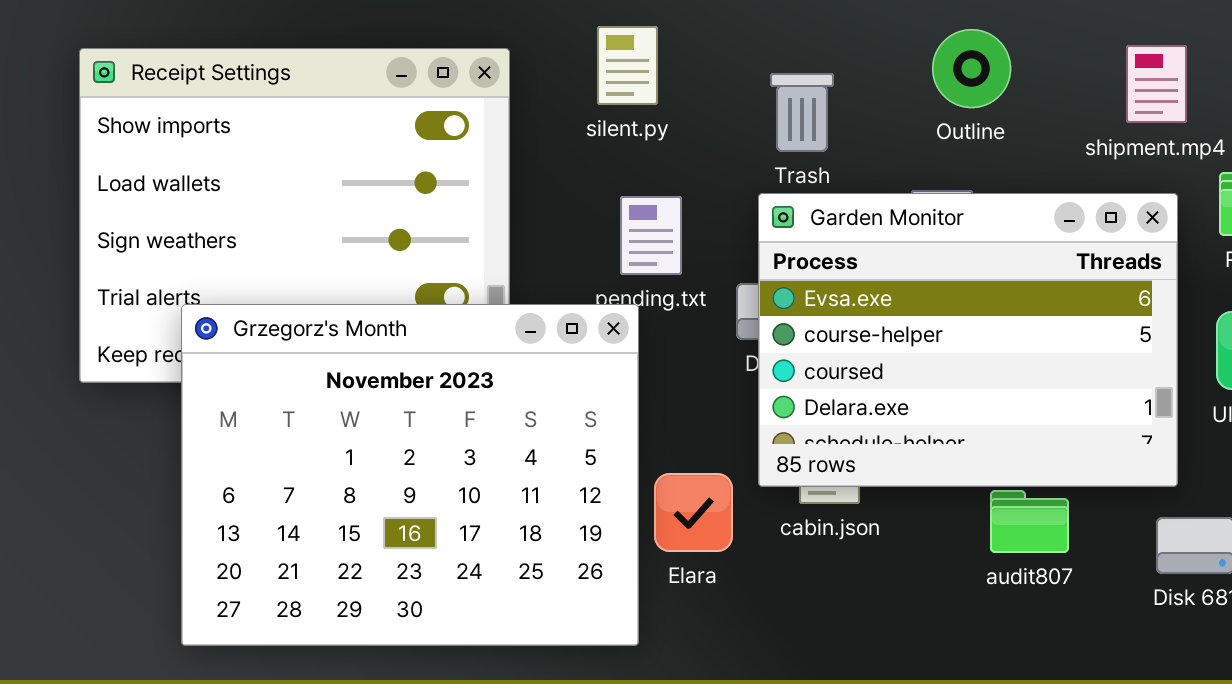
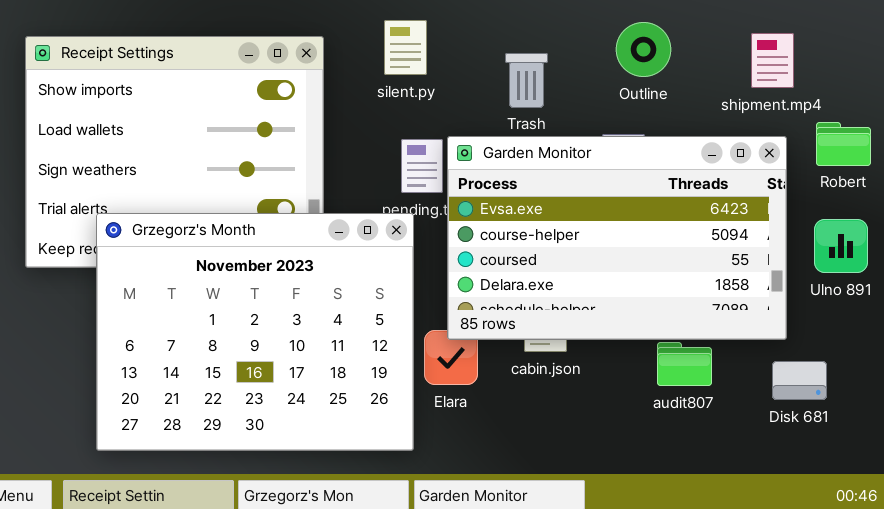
Garden Monitor: [758,193,1178,487] -> [447,136,787,340], resized

